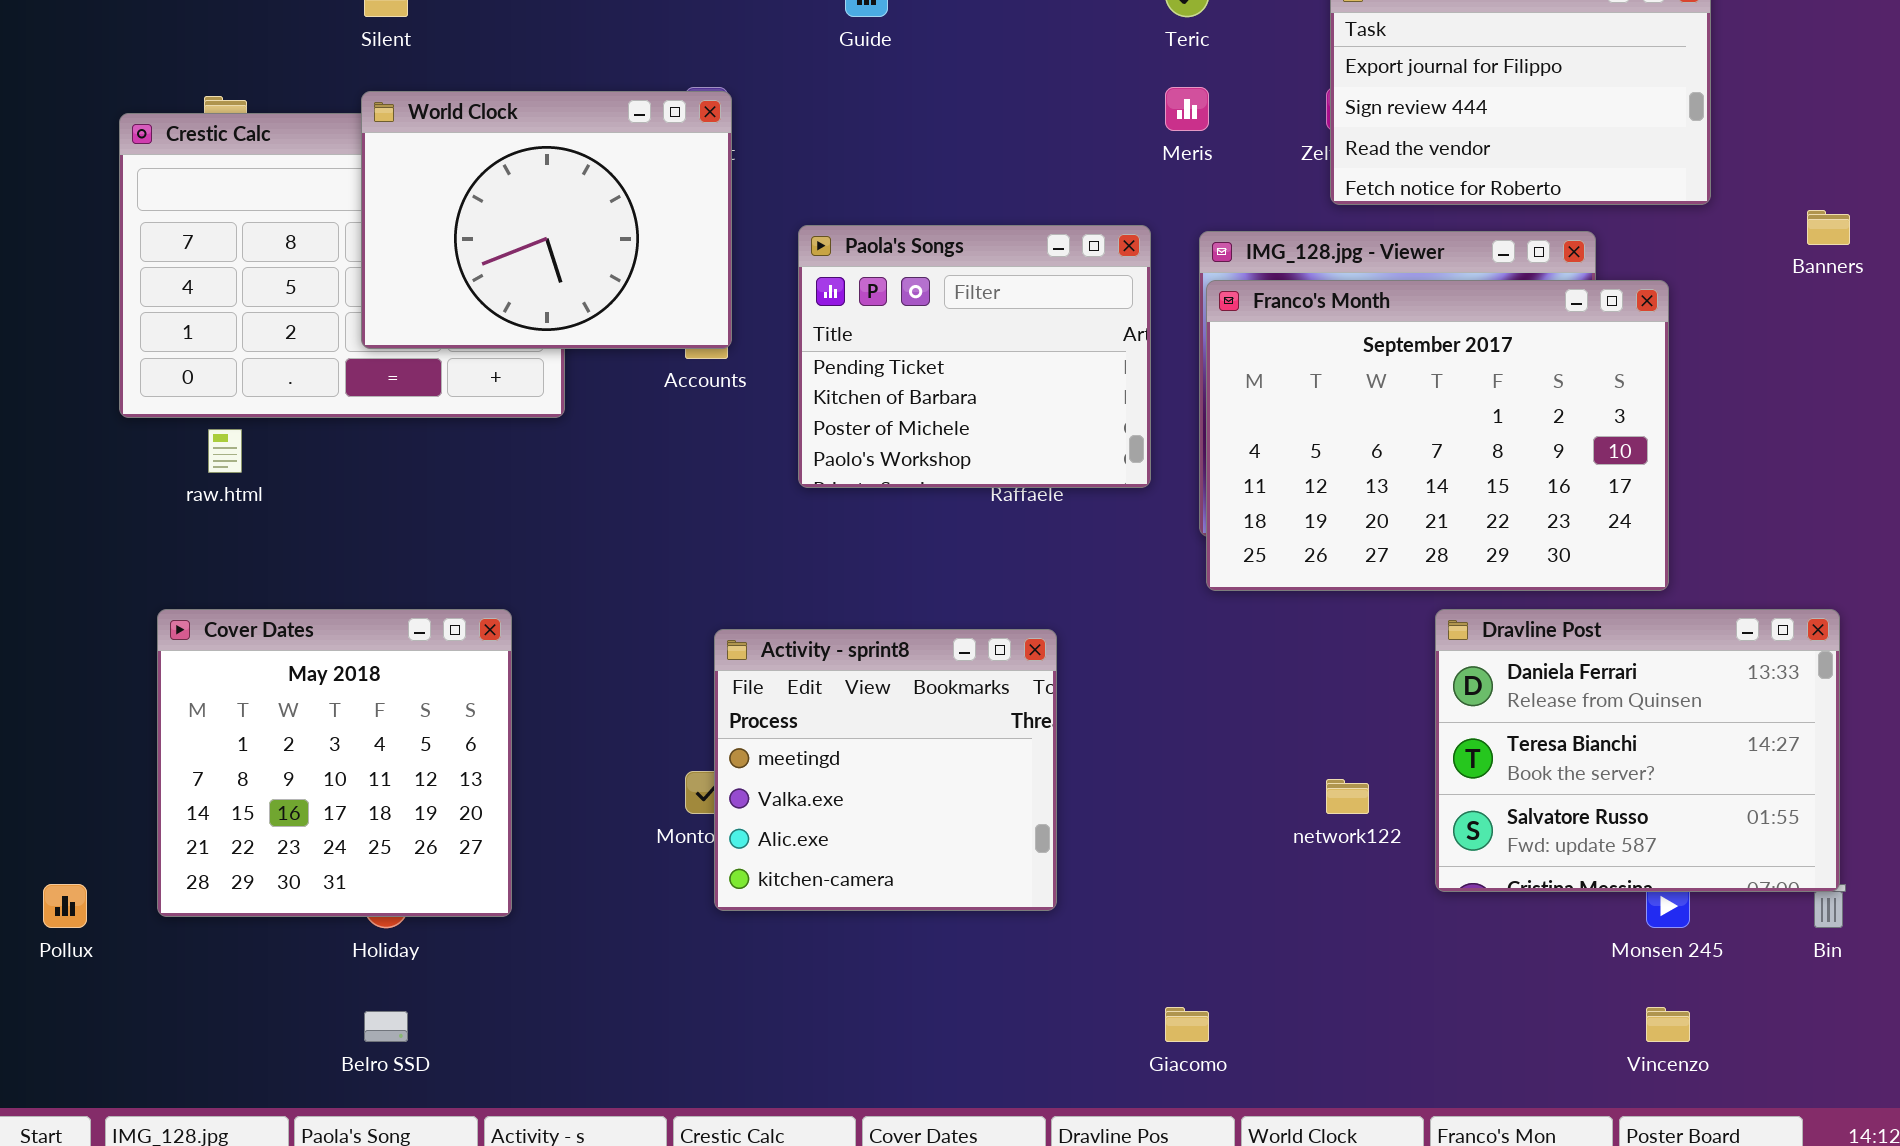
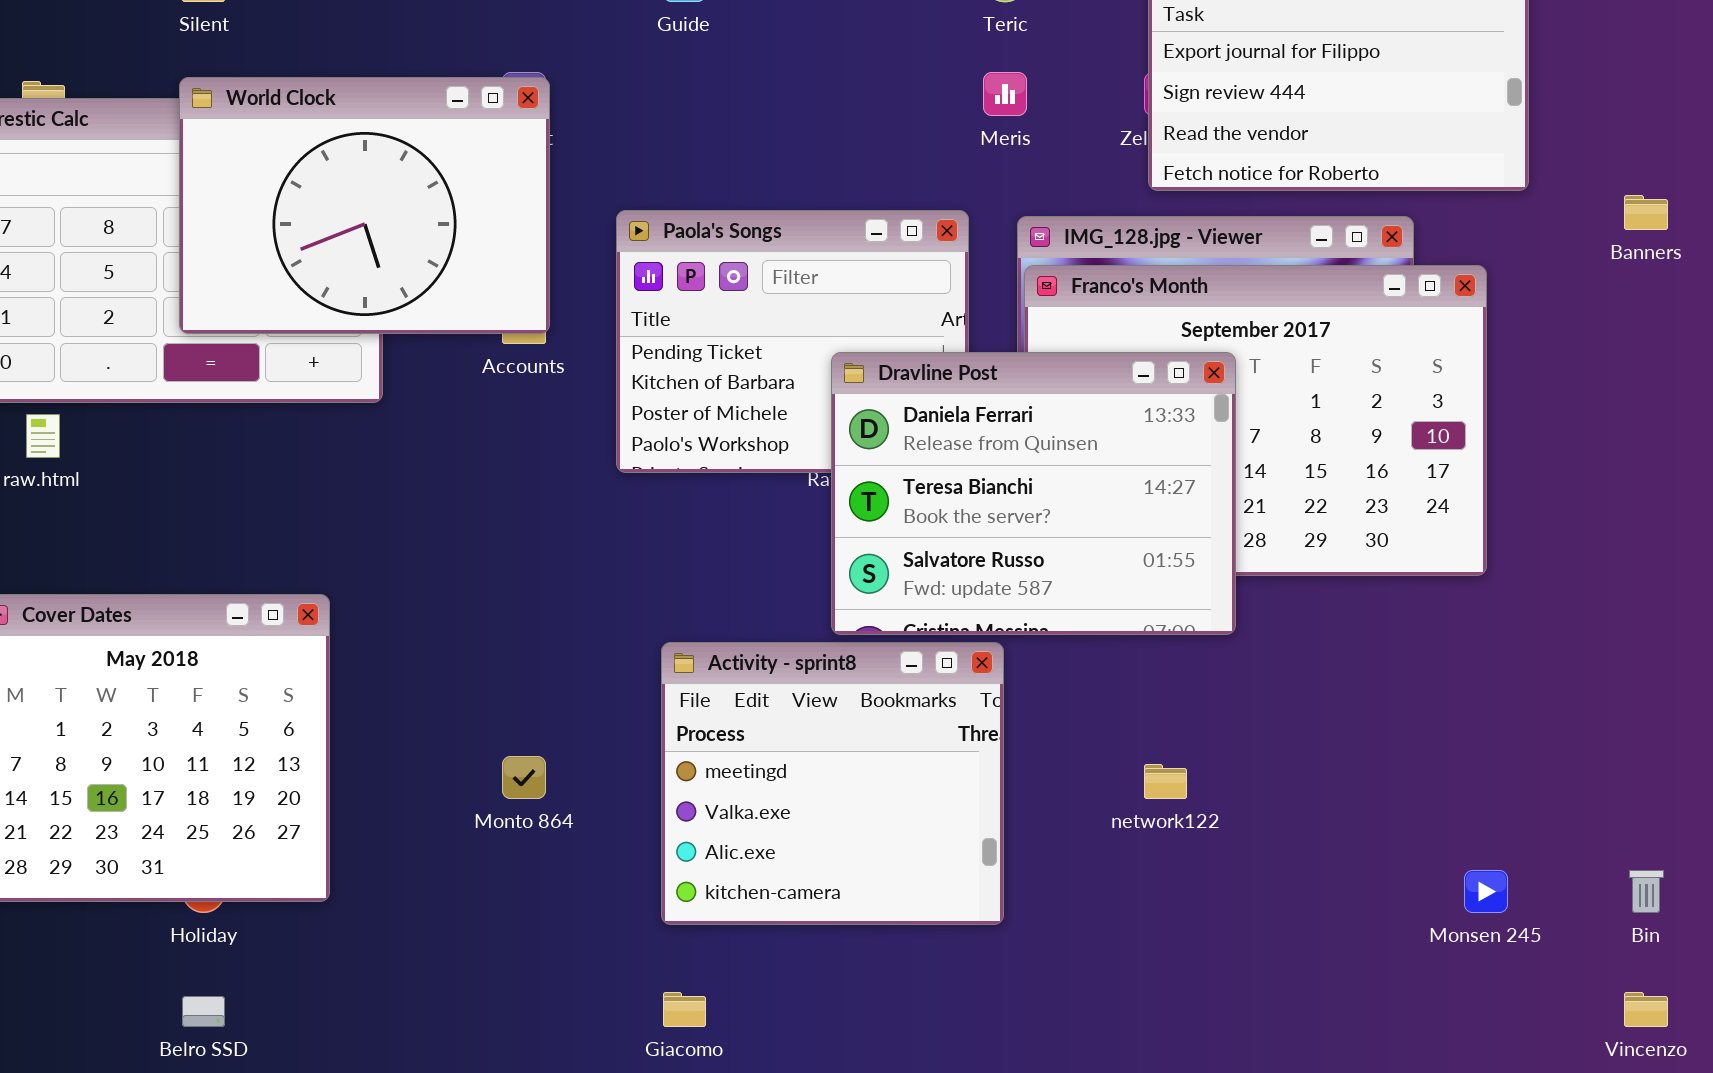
Dravline Post: [1435,609,1840,892] -> [831,352,1236,635], moved
Activity - sprint8: [714,629,1057,911] -> [661,642,1004,925], moved
Giacomo: [1165,1007,1209,1042] -> [663,992,706,1027], moved
Vincenzo: [1646,1007,1690,1042] -> [1624,992,1668,1027], moved

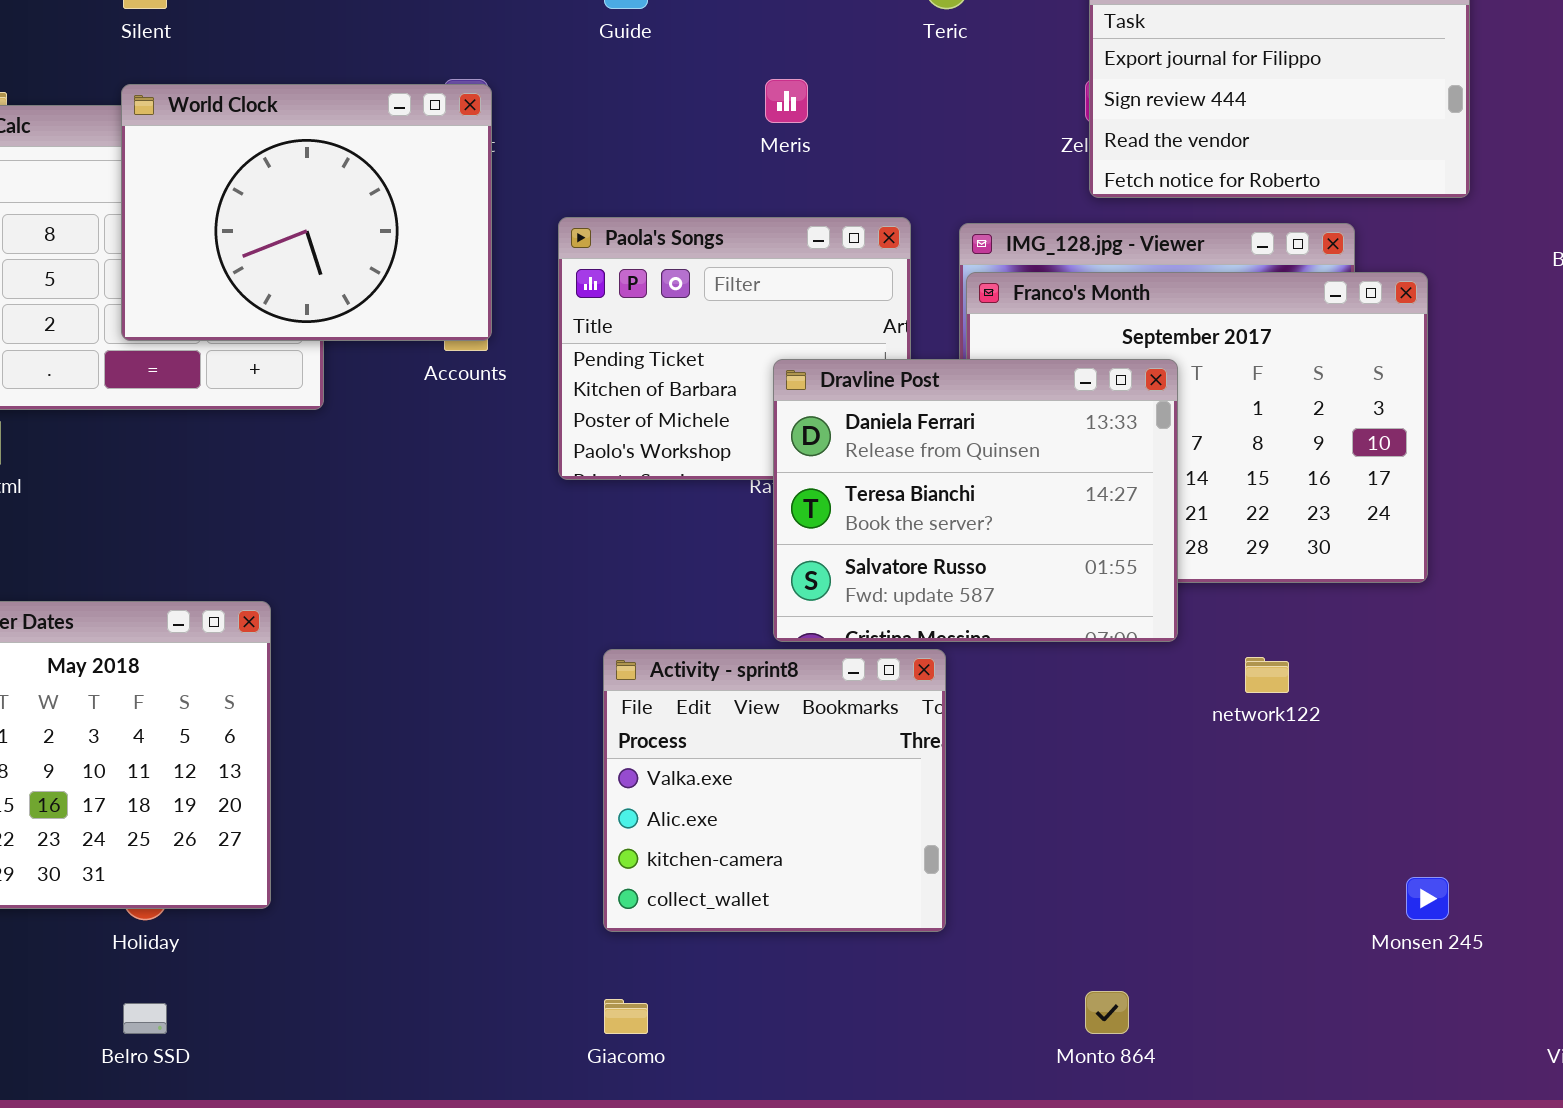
Meris: [983,72,1027,116] -> [765,79,808,123], moved
Activity - sprint8: [661,642,1004,925] -> [603,649,946,932], scrolled down 1 row
Monto 864: [502,756,546,799] -> [1085,991,1129,1034], moved
network122: [1144,764,1187,799] -> [1245,657,1289,693], moved

